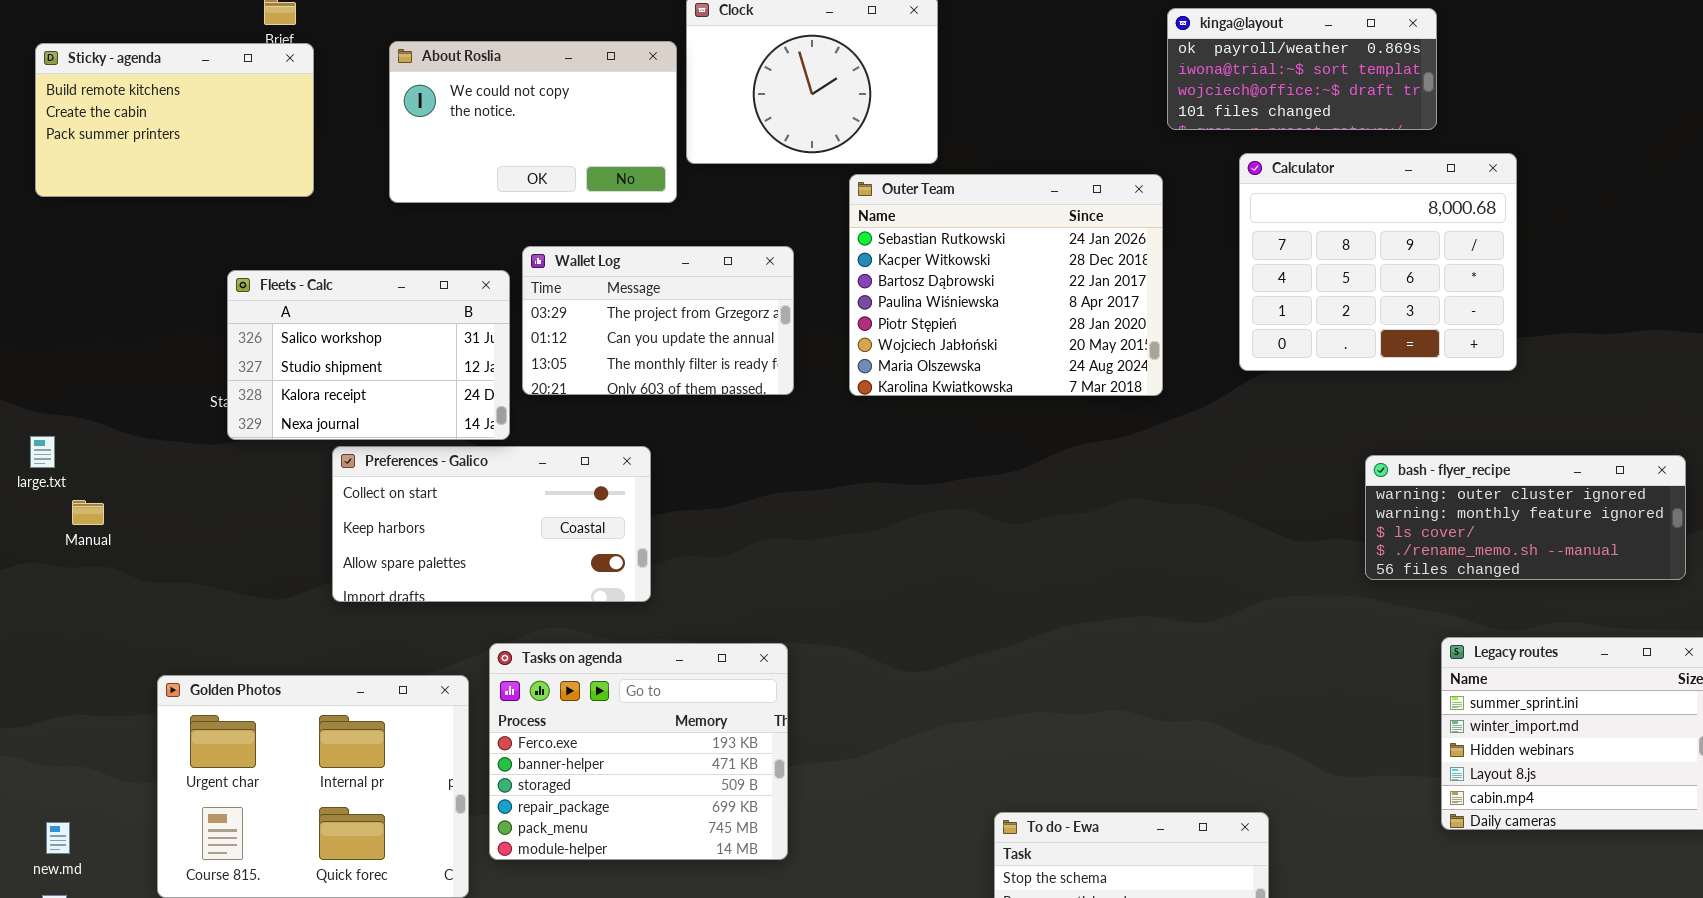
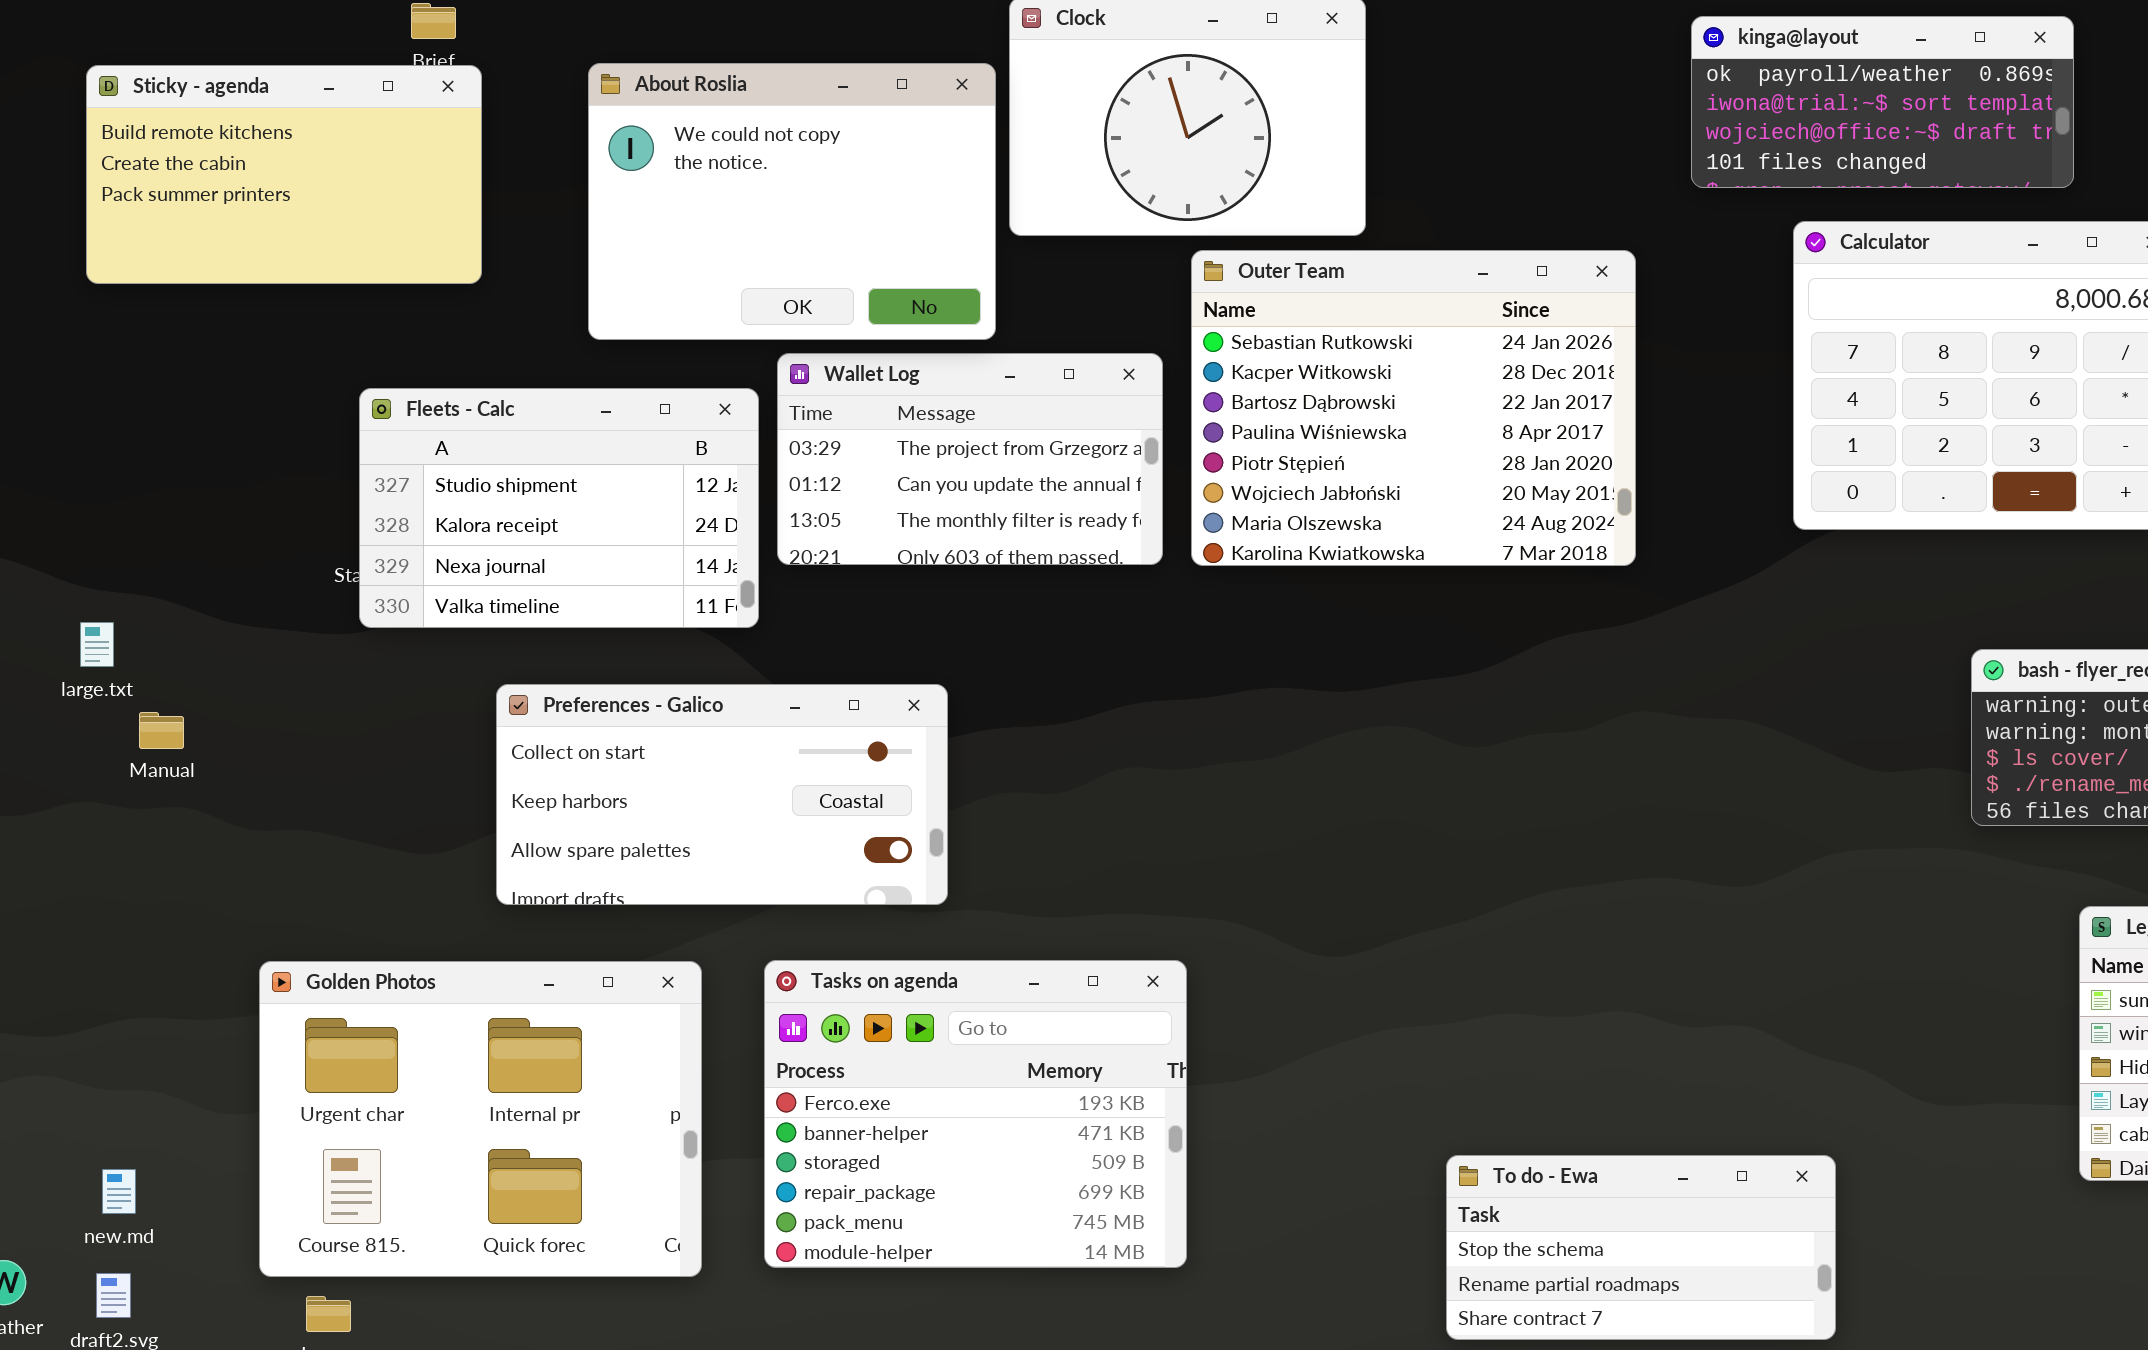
About Roslia: [389,41,677,203] -> [588,63,996,340], resized
Outer Team: [849,174,1163,396] -> [1191,250,1636,566], moved
Fleets - Calc: [227,270,510,440] -> [359,388,759,628], scrolled down 1 row
Preferences - Galico: [332,446,651,602] -> [496,684,948,905], moved
Tasks on agenda: [489,643,788,860] -> [764,960,1187,1268], moved

